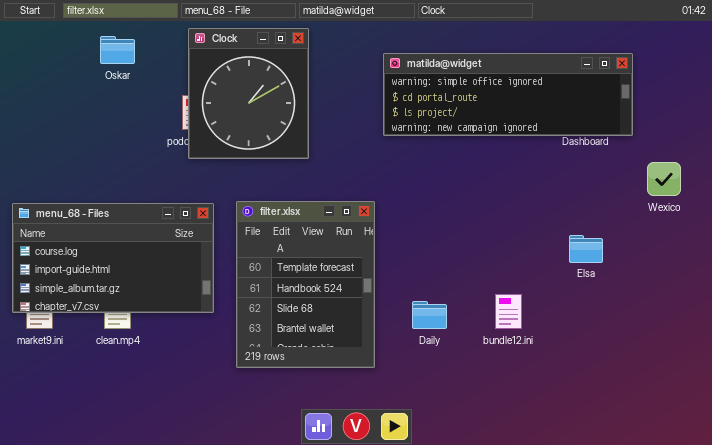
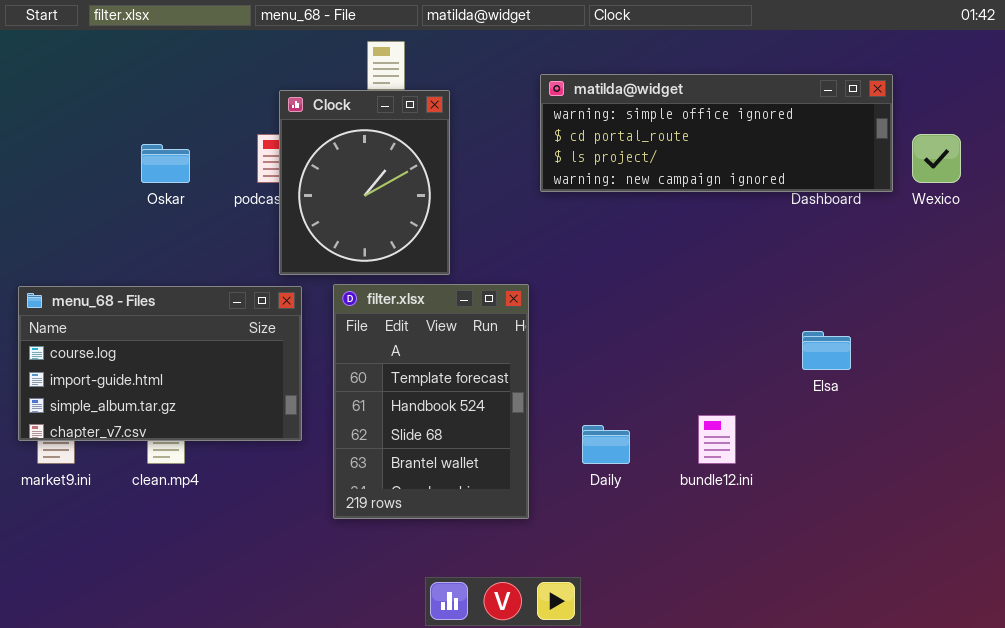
Clock: [188,28,309,159] -> [279,90,450,275], moved
Oskar: [100,36,135,64] -> [141,144,190,183], moved
Wexico: [647,162,681,196] -> [912,134,961,183], moved

